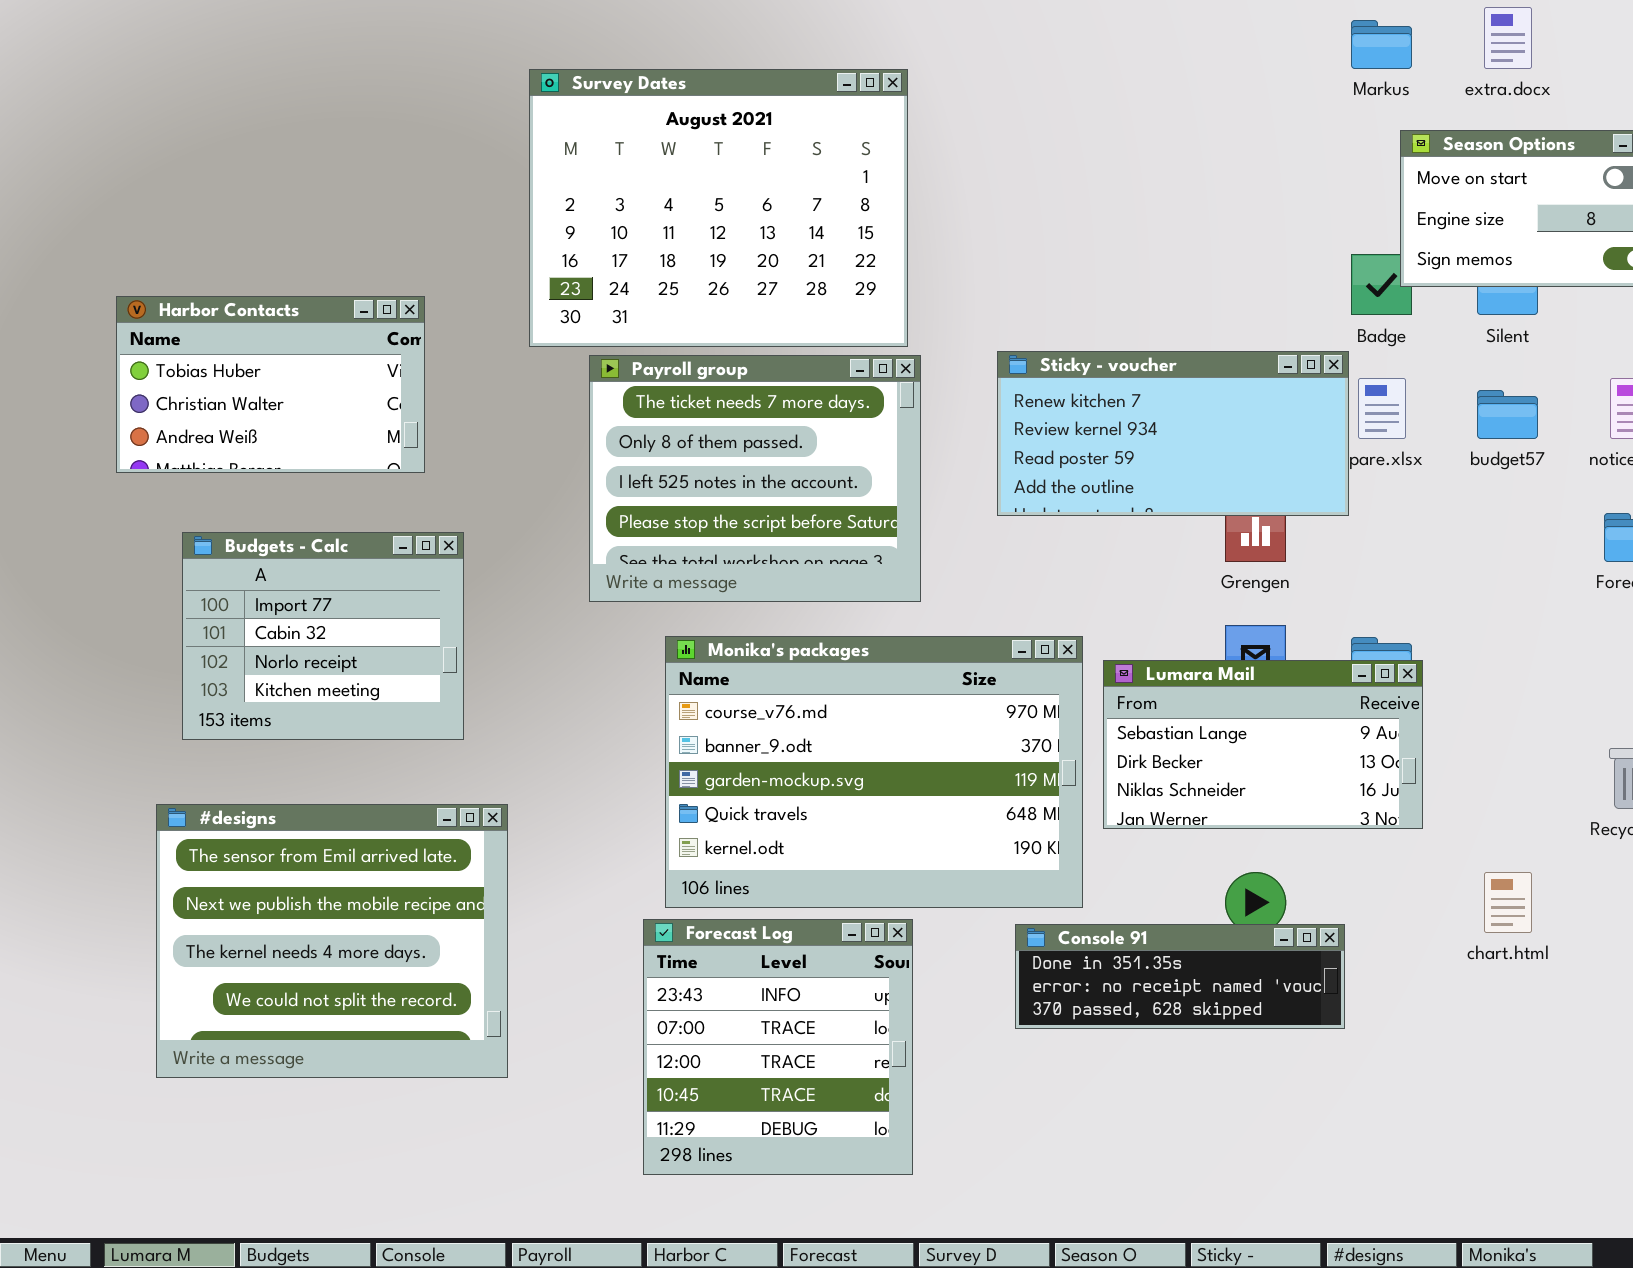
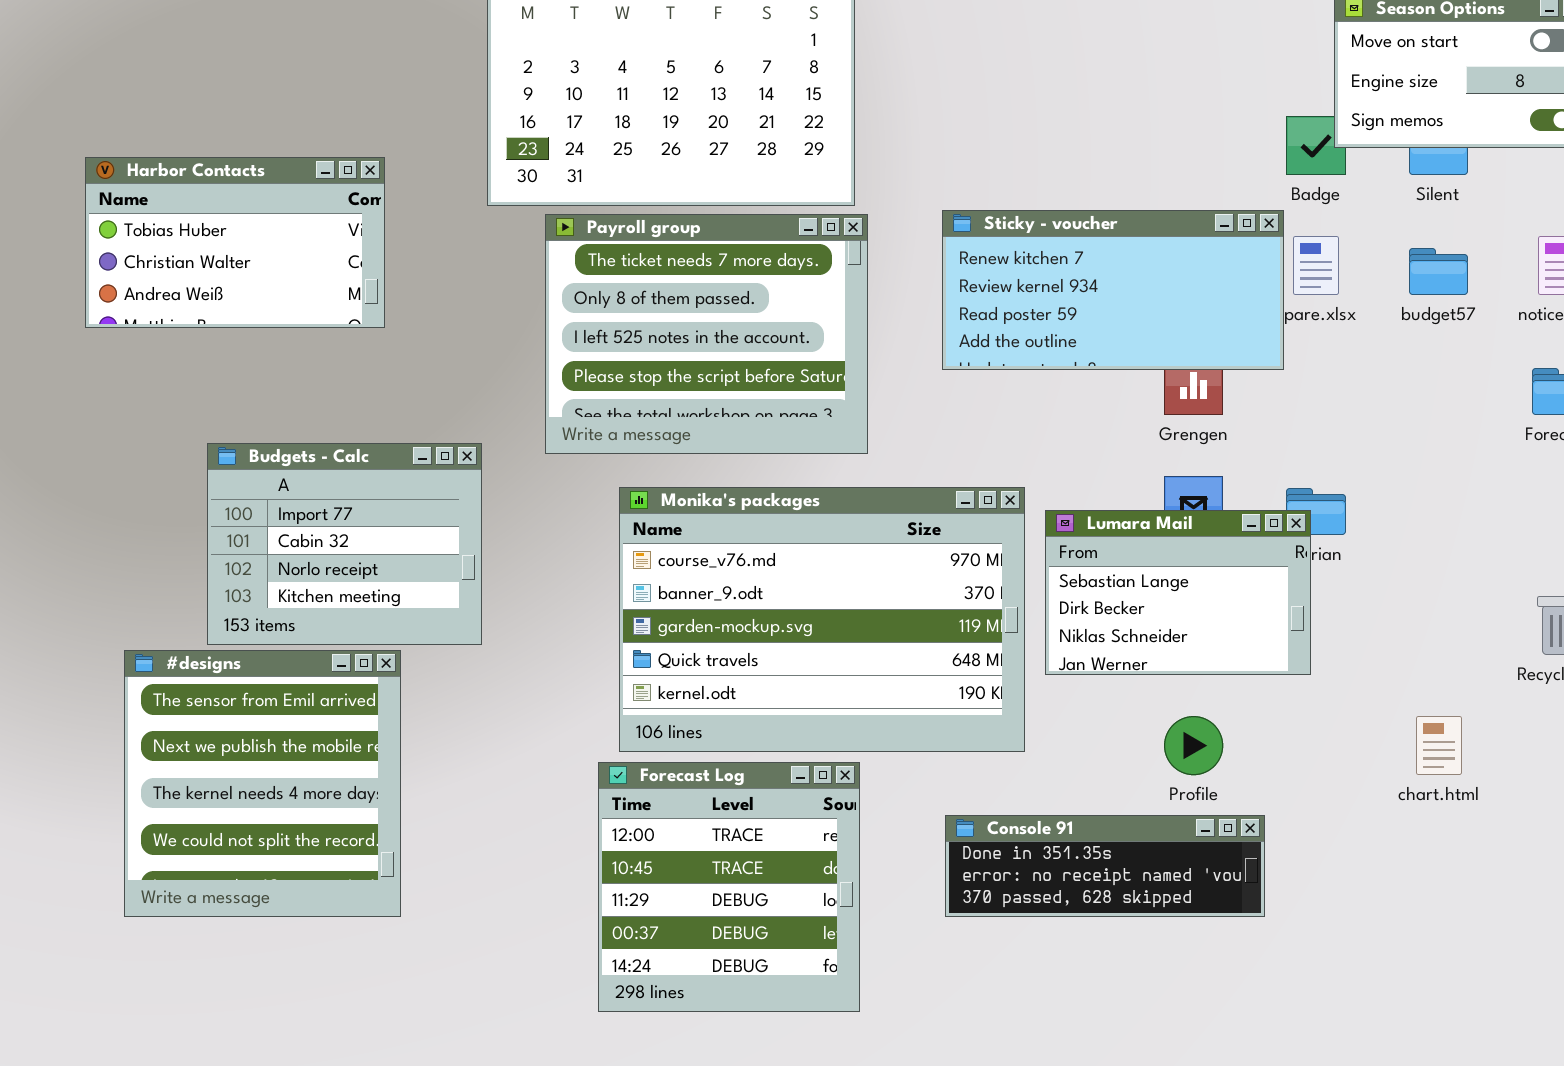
Budgets - Calc: [182,532,464,740] -> [207,443,482,645], moved
Lumara Mail: [1103,660,1423,829] -> [1045,510,1311,675], resized
#designs: [156,804,508,1078] -> [124,650,401,917], resized
Forecast Log: [643,919,913,1175] -> [598,762,860,1012], scrolled down 2 rows
Console 91: [1015,924,1345,1029] -> [945,815,1265,917], moved

